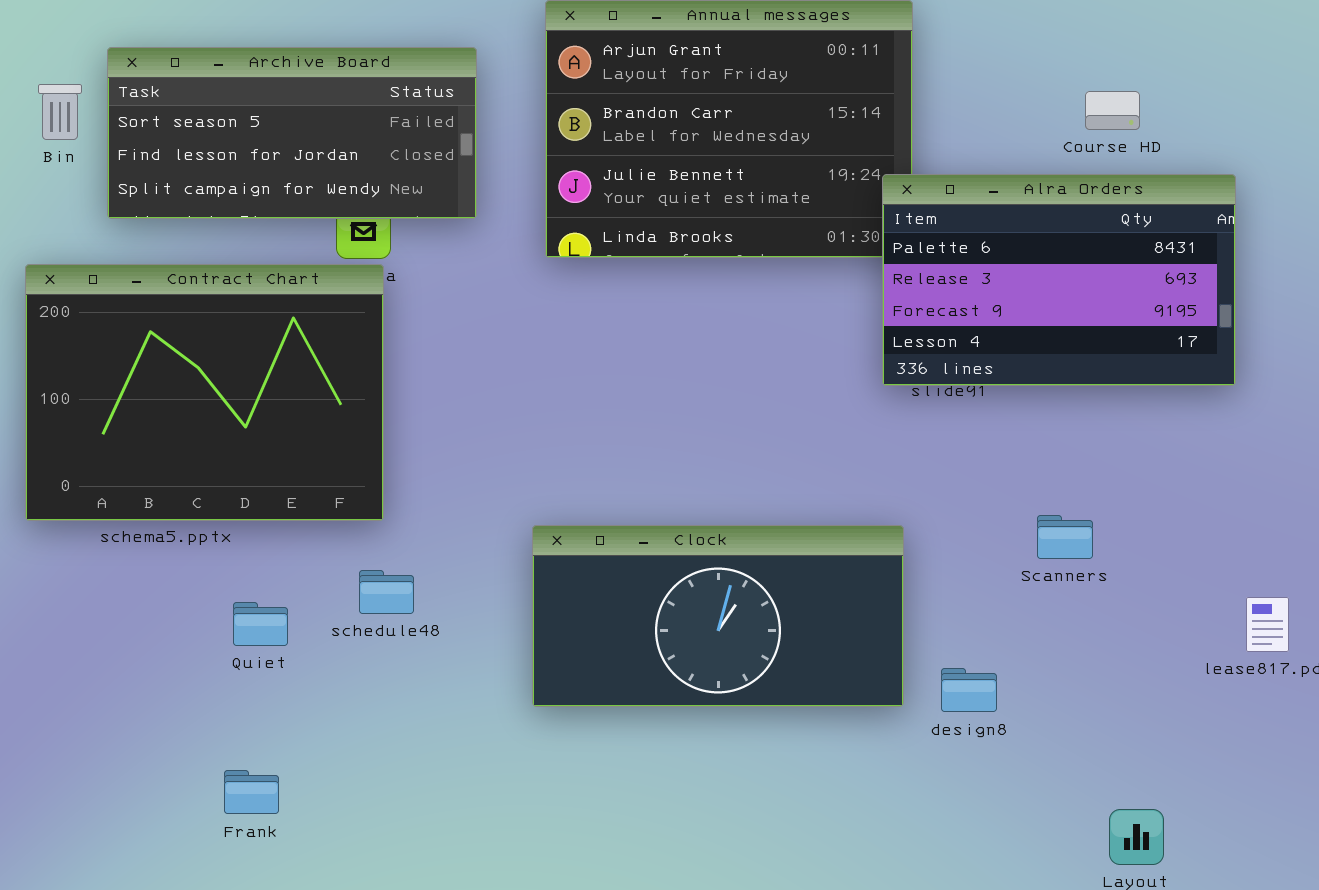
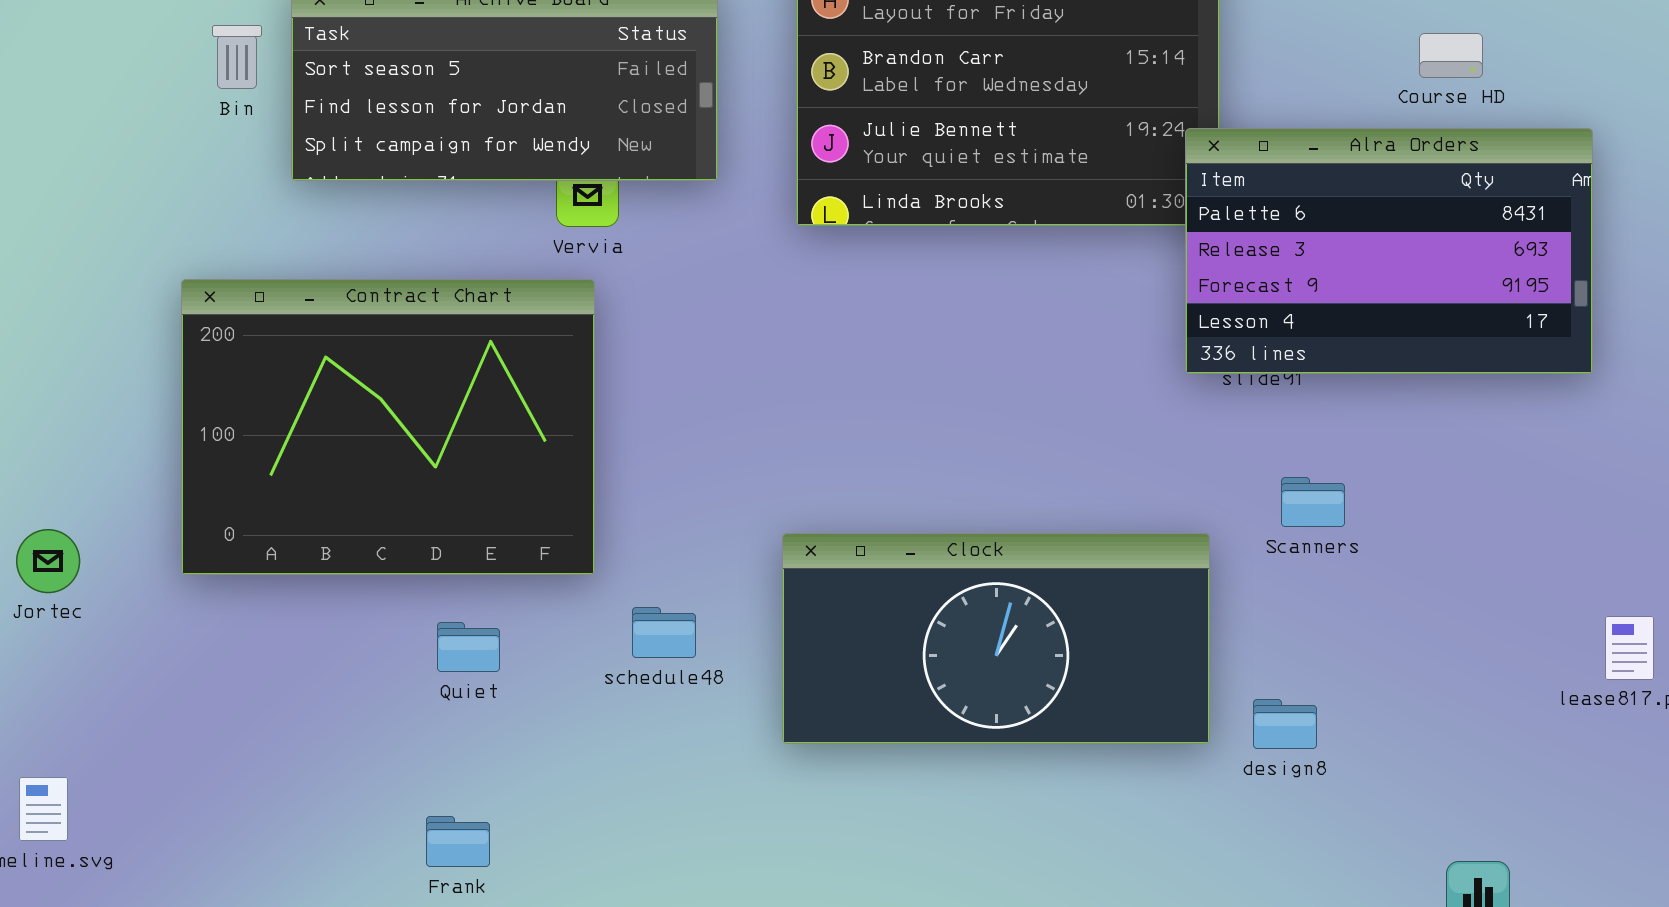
Contract Chart: [25,264,384,521] -> [181,279,595,575], moved
Scanners: [1037,515,1093,559] -> [1281,477,1345,527], moved
schedule48: [359,570,414,614] -> [632,607,696,658], moved

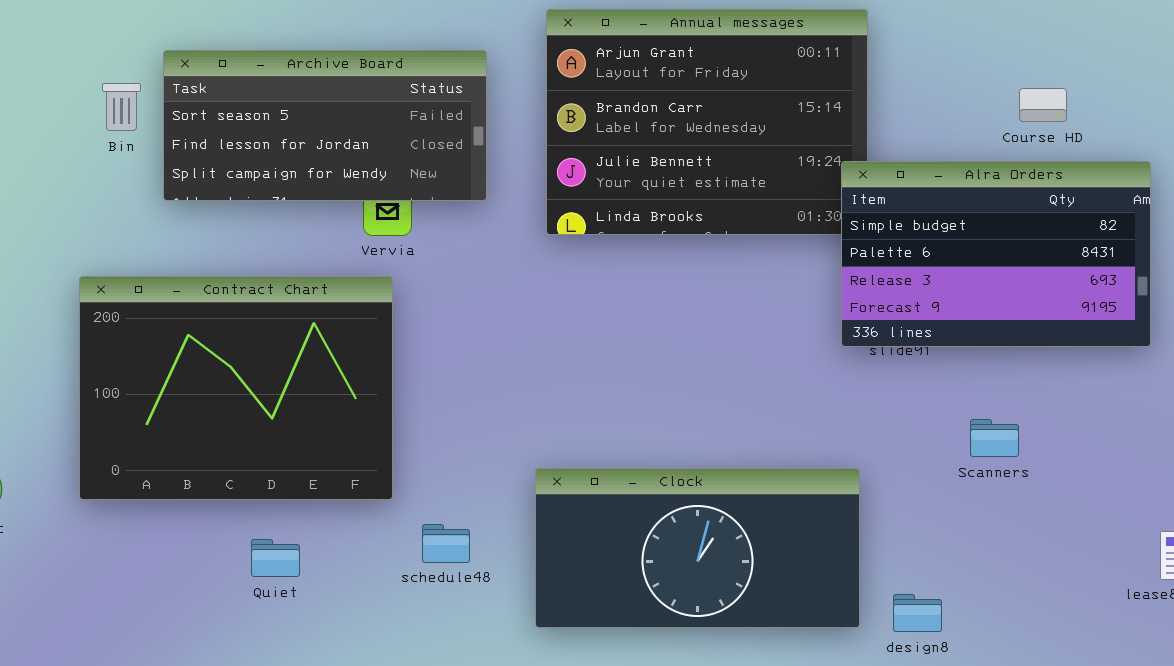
Alra Orders: [1185,128,1593,374] -> [841,161,1151,347], scrolled up 1 row
Scanners: [1281,477,1345,527] -> [970,419,1019,457], moved
Quiet: [437,622,500,672] -> [251,539,300,577], moved

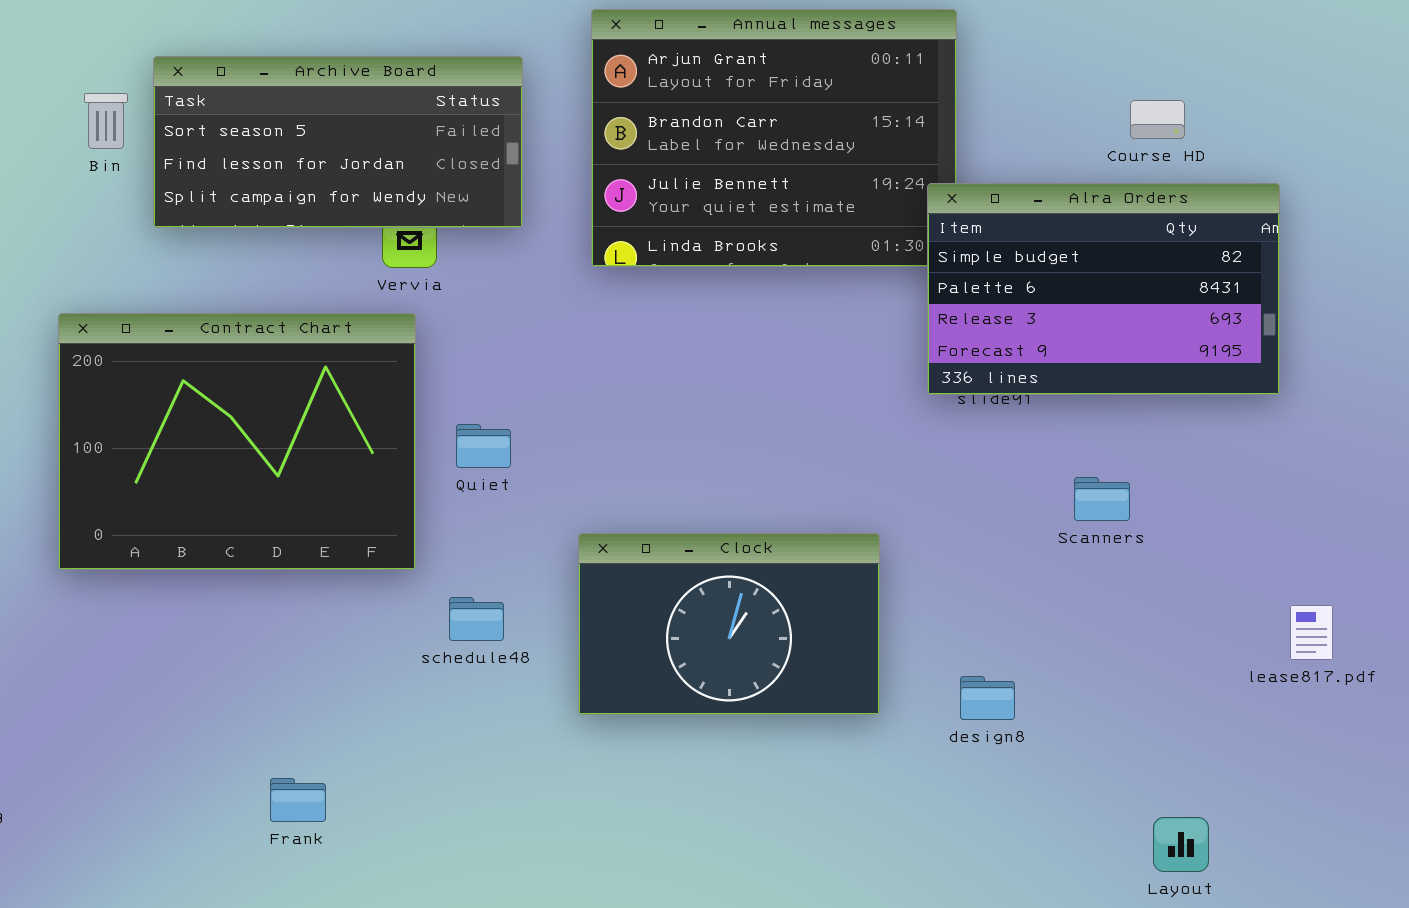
Clock: [535,468,860,628] -> [578,533,880,715], resized
Quiet: [251,539,300,577] -> [456,424,511,468], moved
design8: [893,594,942,632] -> [960,676,1015,720], moved

